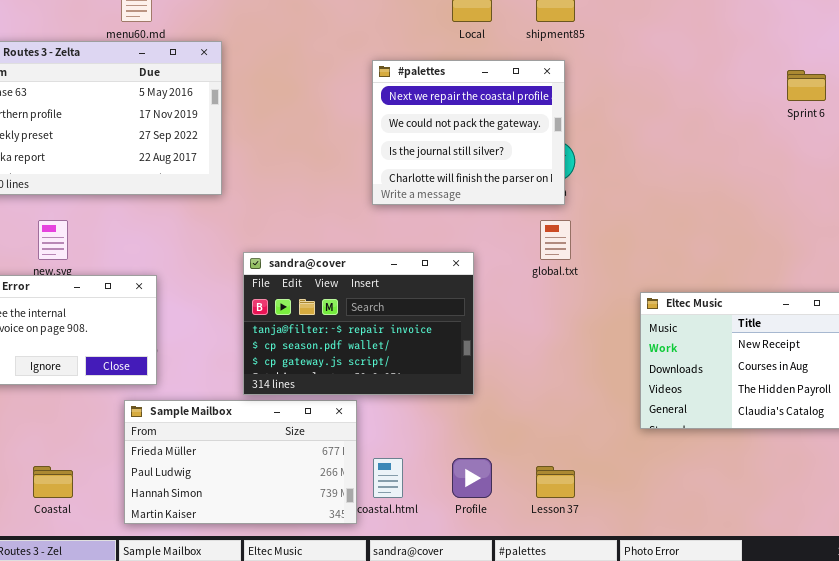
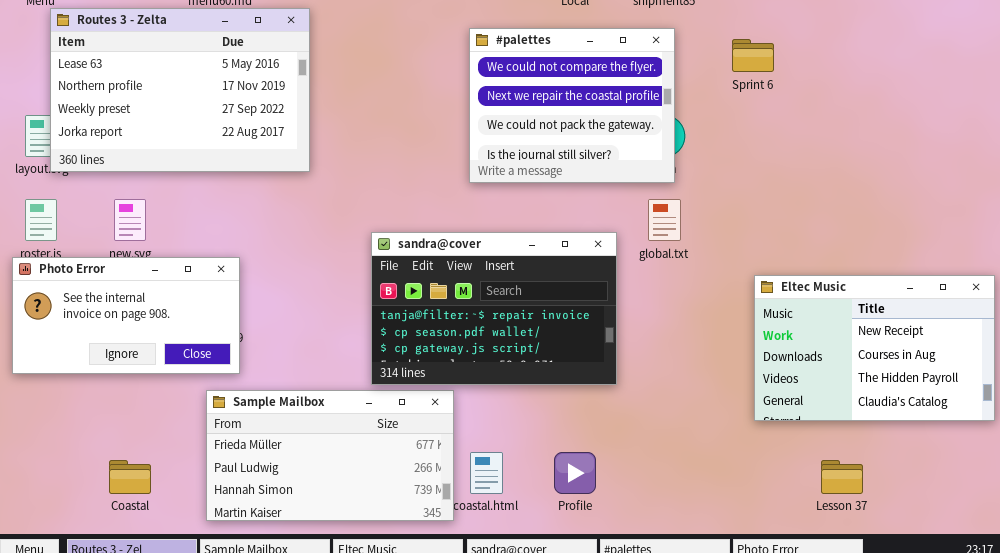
#palettes: [372,60,565,205] -> [469,28,675,183], scrolled up 1 row
Sprint 6: [787,70,826,101] -> [732,39,774,72], moved
sandra@cover: [243,252,474,395] -> [371,232,617,385], moved
Lesson 37: [536,466,575,498] -> [821,460,863,494], moved

